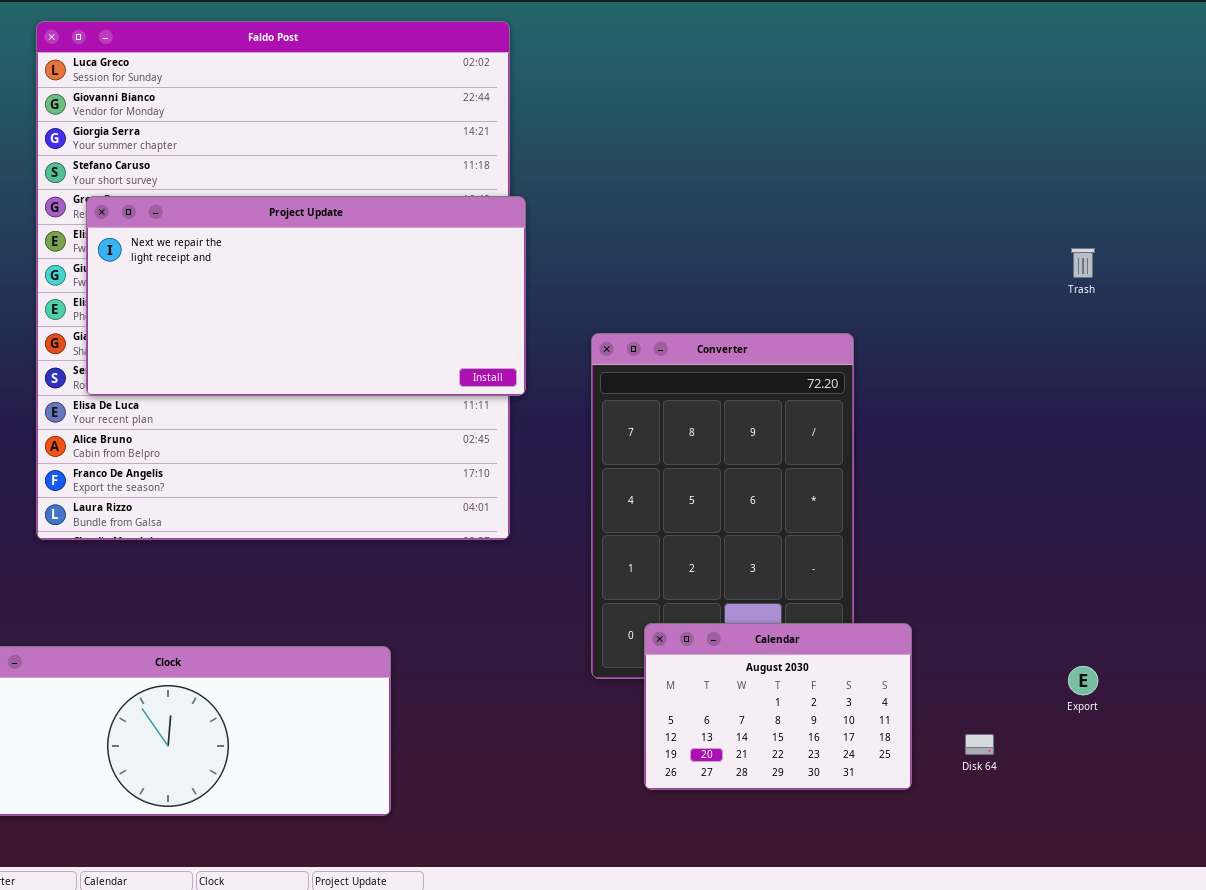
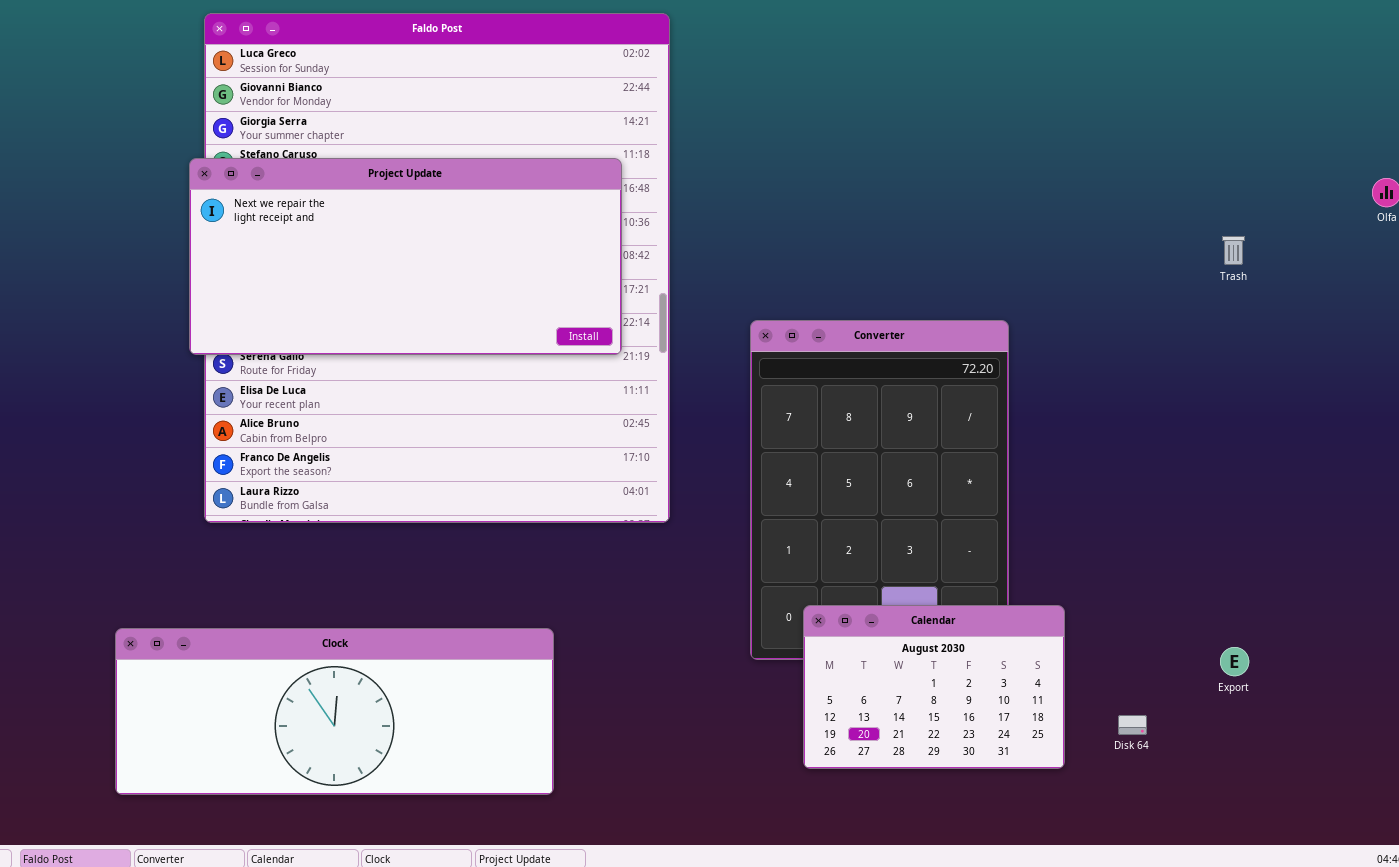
Project Update: [86,196,526,396] -> [189,158,622,355], moved

